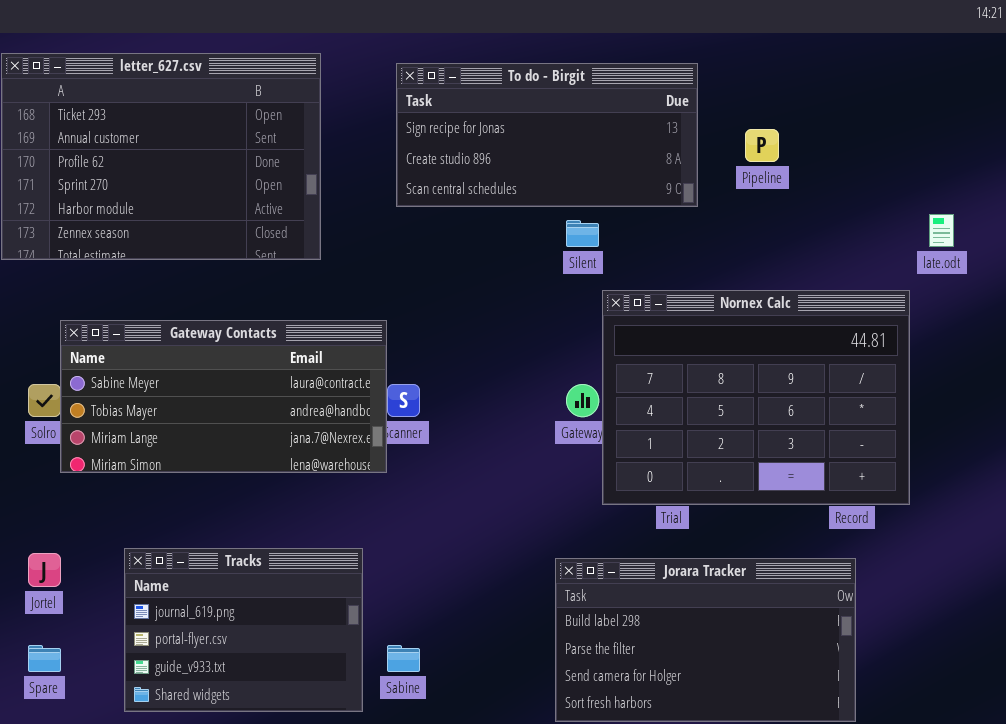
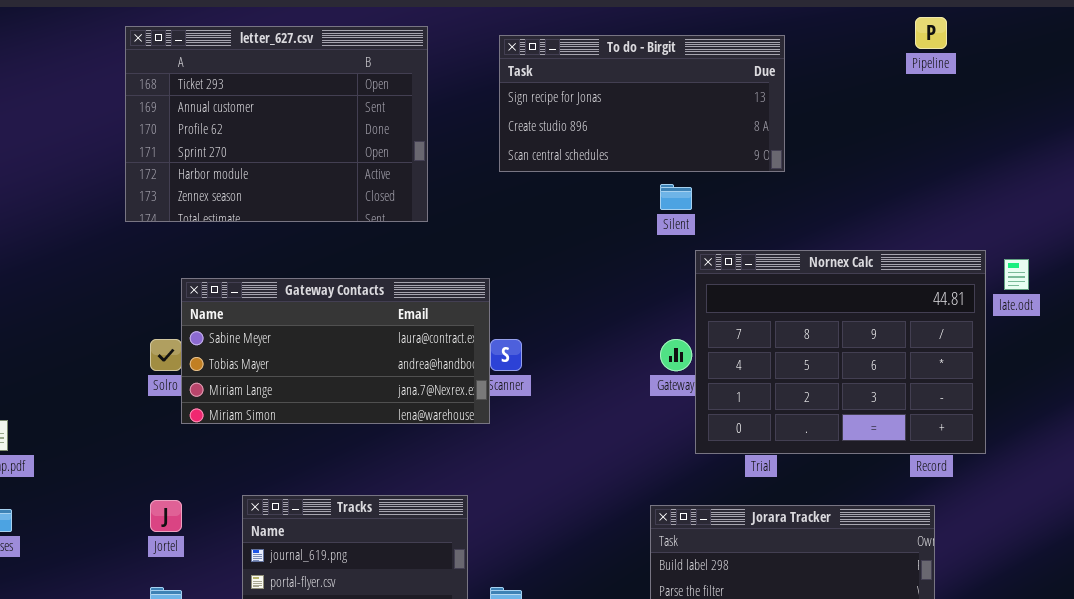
Pipeline: [745,129,779,162] -> [915,17,947,49], moved
late.odt: [929,214,954,247] -> [1004,259,1029,290], moved

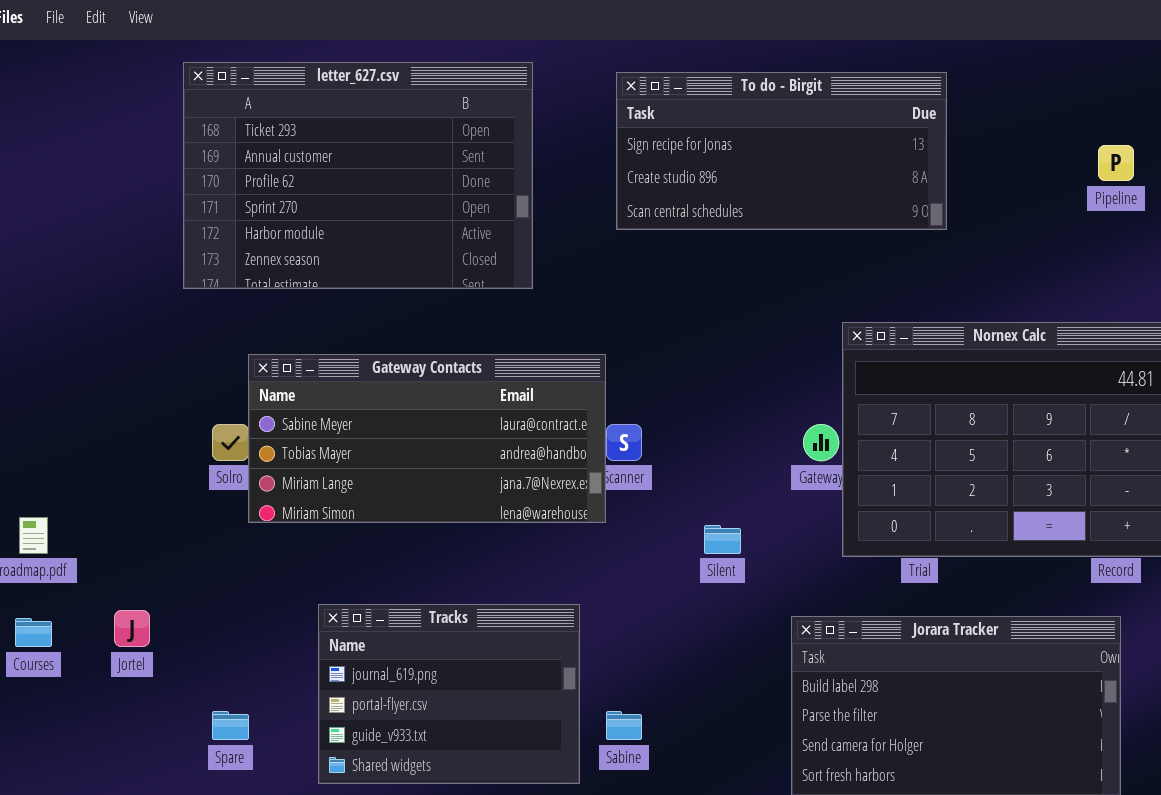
Pipeline: [915,17,947,49] -> [1098,145,1134,181], moved
Silent: [660,184,692,210] -> [704,525,741,554], moved
Jortel: [150,500,182,532] -> [114,610,150,647], moved

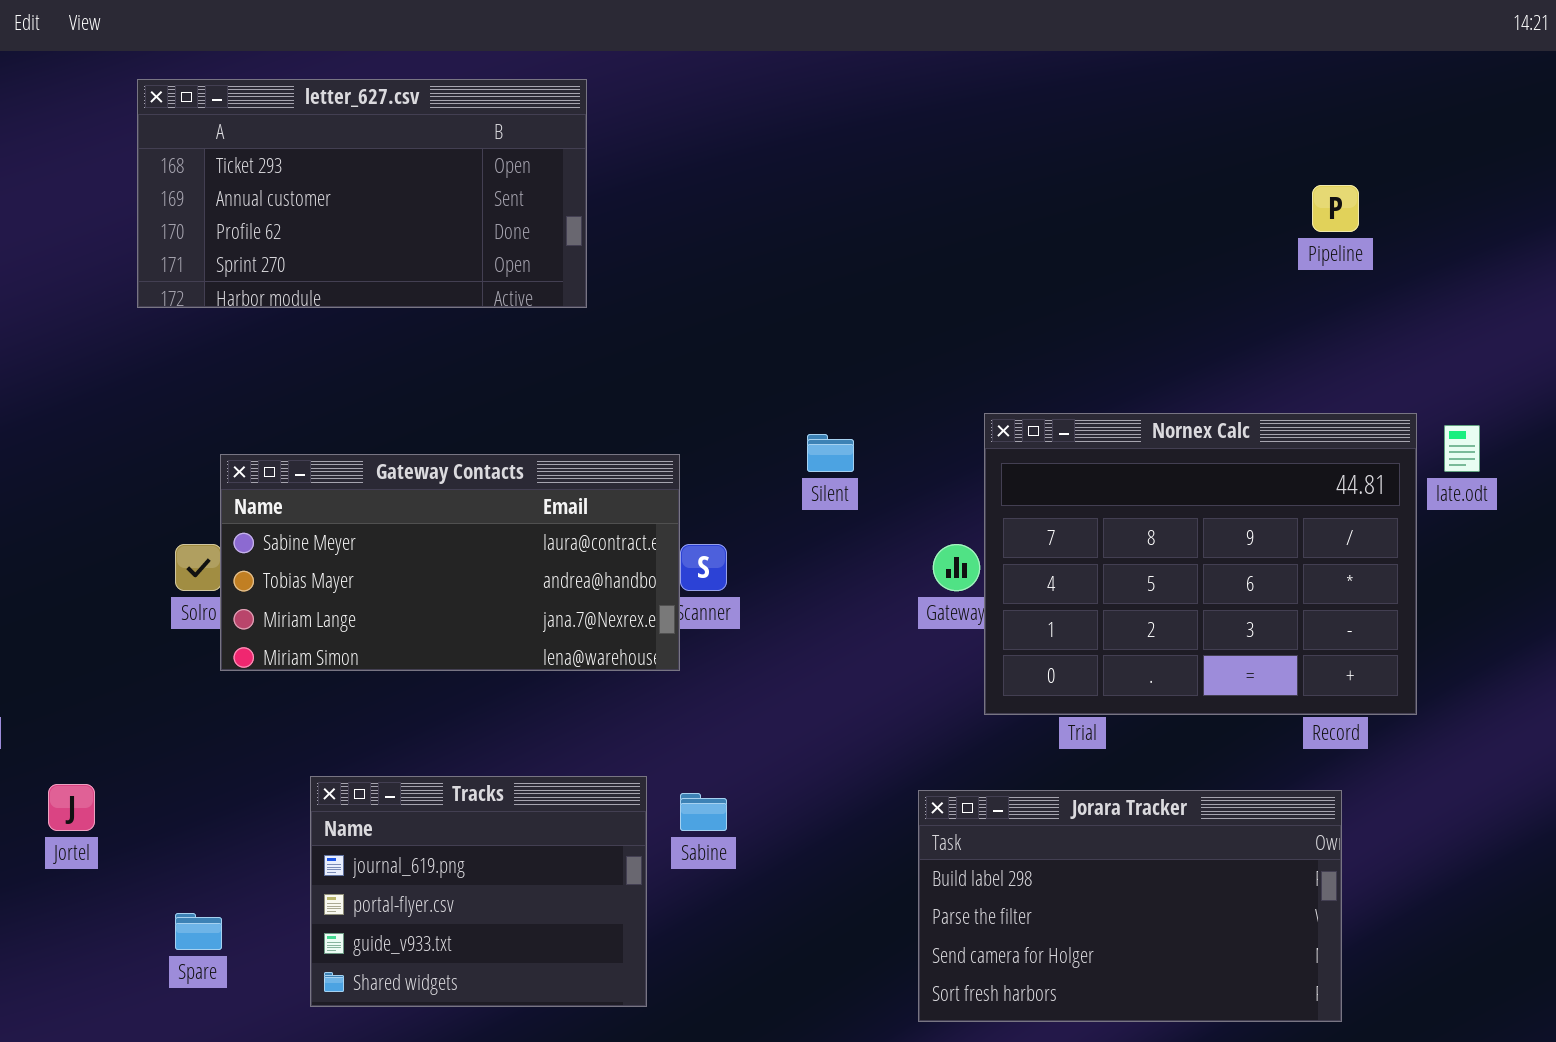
letter_627.csv: [183,62,533,289] -> [137,79,587,308], resized
To do - Birgit: [616,72,947,230] -> none, closed
Silent: [704,525,741,554] -> [807,434,854,472], moved
Sabine: [606,711,642,740] -> [680,793,727,831], moved

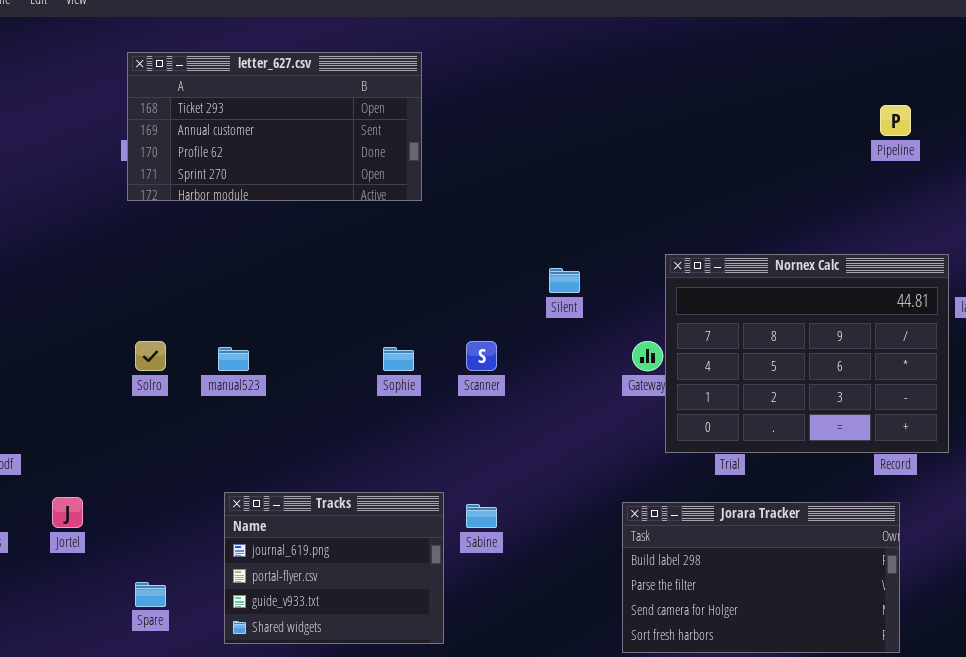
letter_627.csv: [137,79,587,308] -> [127,52,422,201], moved
Gateway Contacts: [220,454,680,671] -> none, closed

